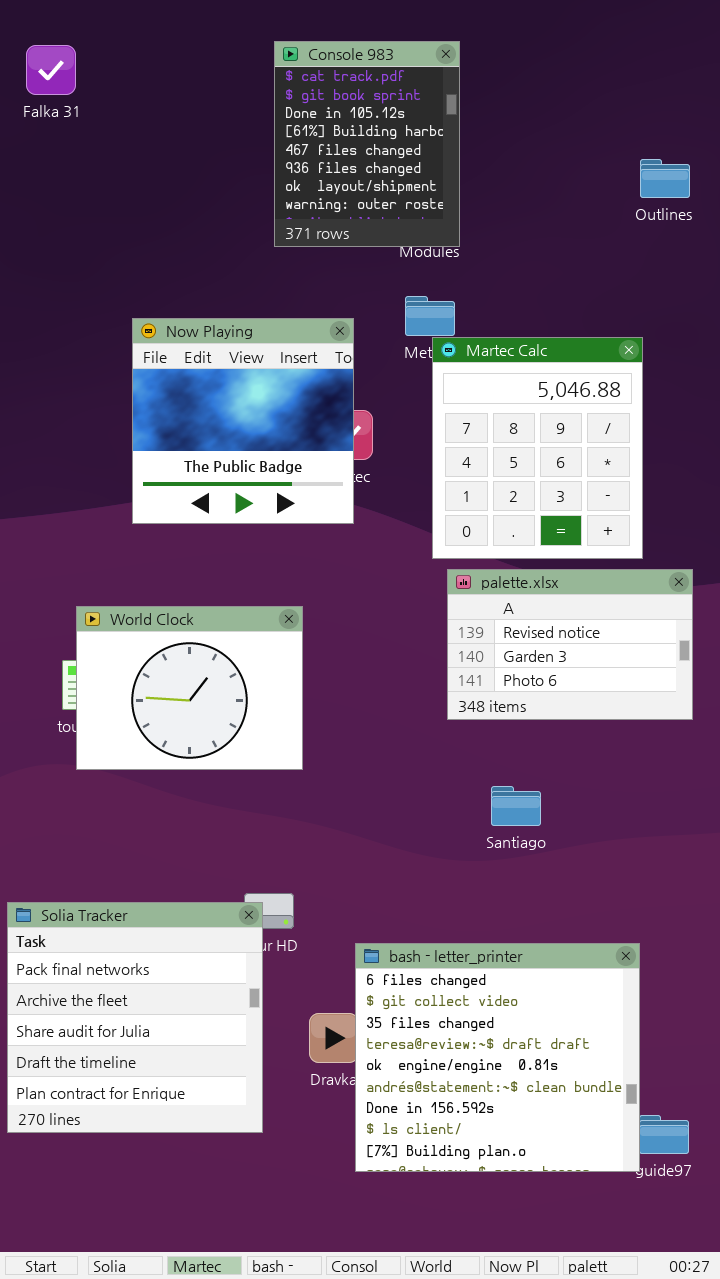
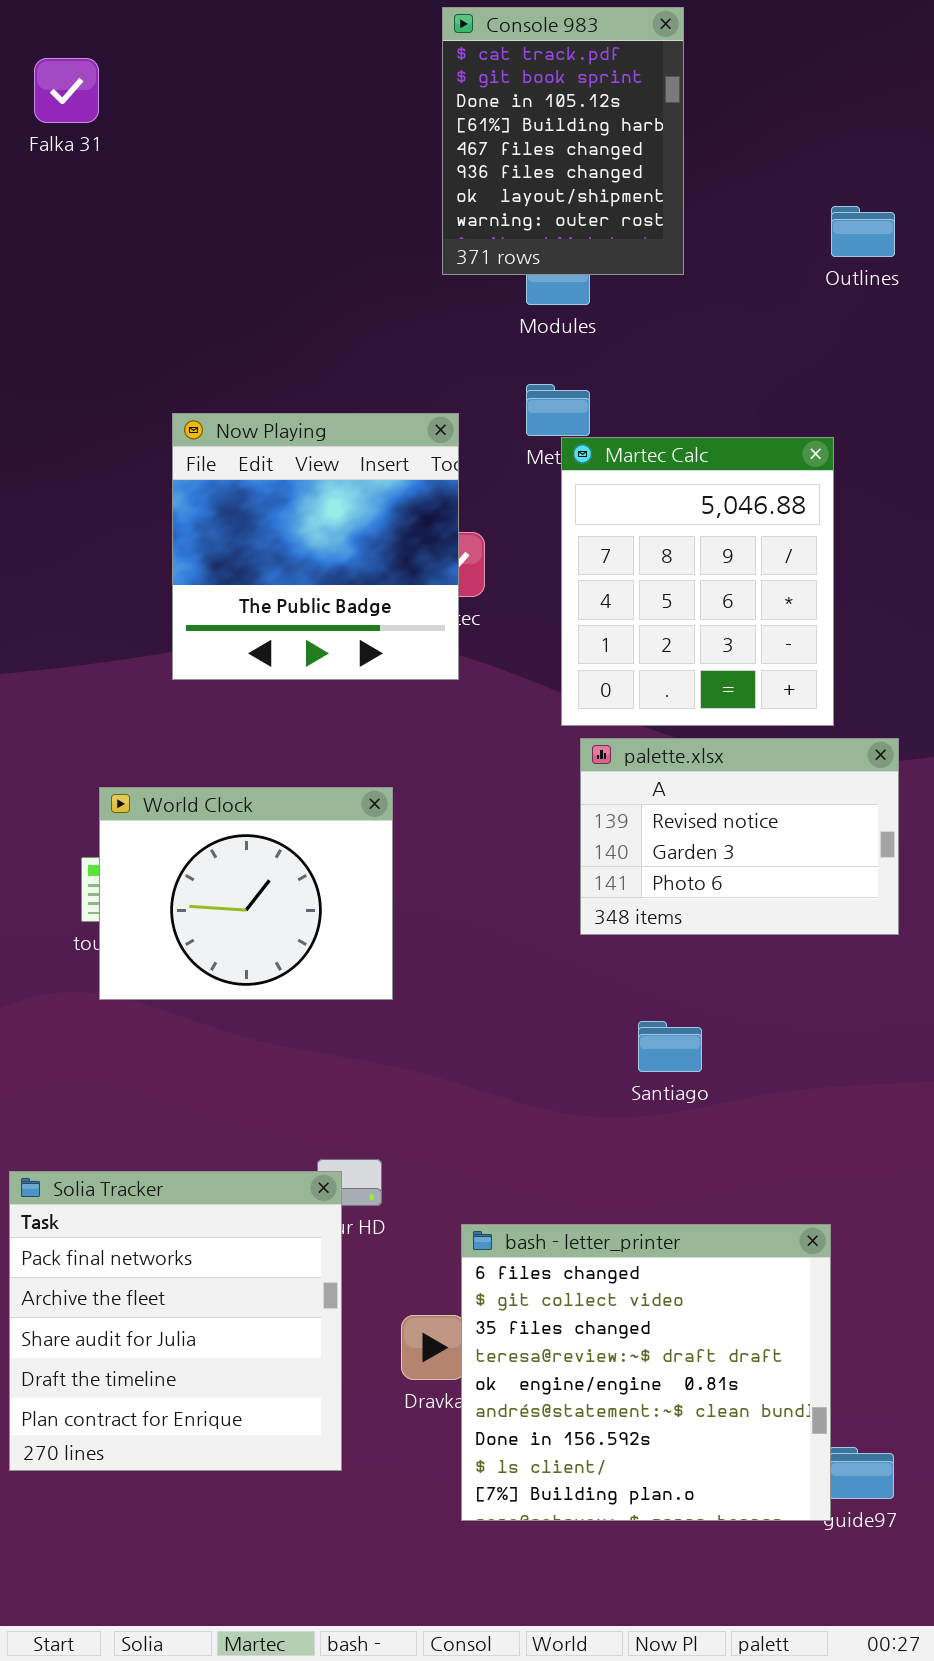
Console 983: [274,41,460,247] -> [442,7,684,275], moved

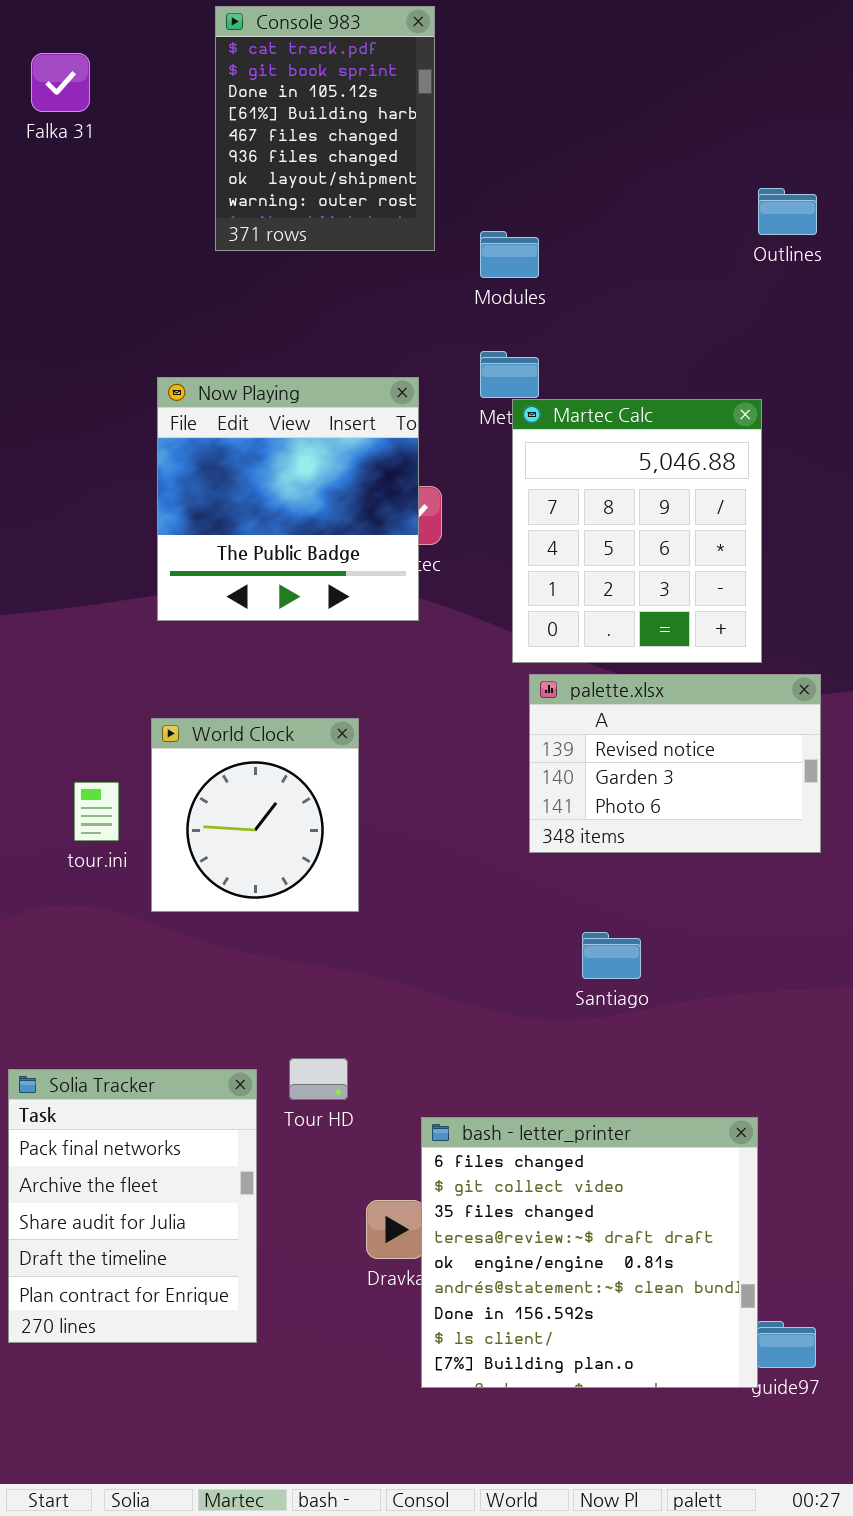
Console 983: [442,7,684,275] -> [215,6,435,251], moved
World Clock: [99,787,393,1000] -> [151,718,359,912], resized
Solia Tracker: [9,1171,342,1471] -> [8,1069,257,1343], resized

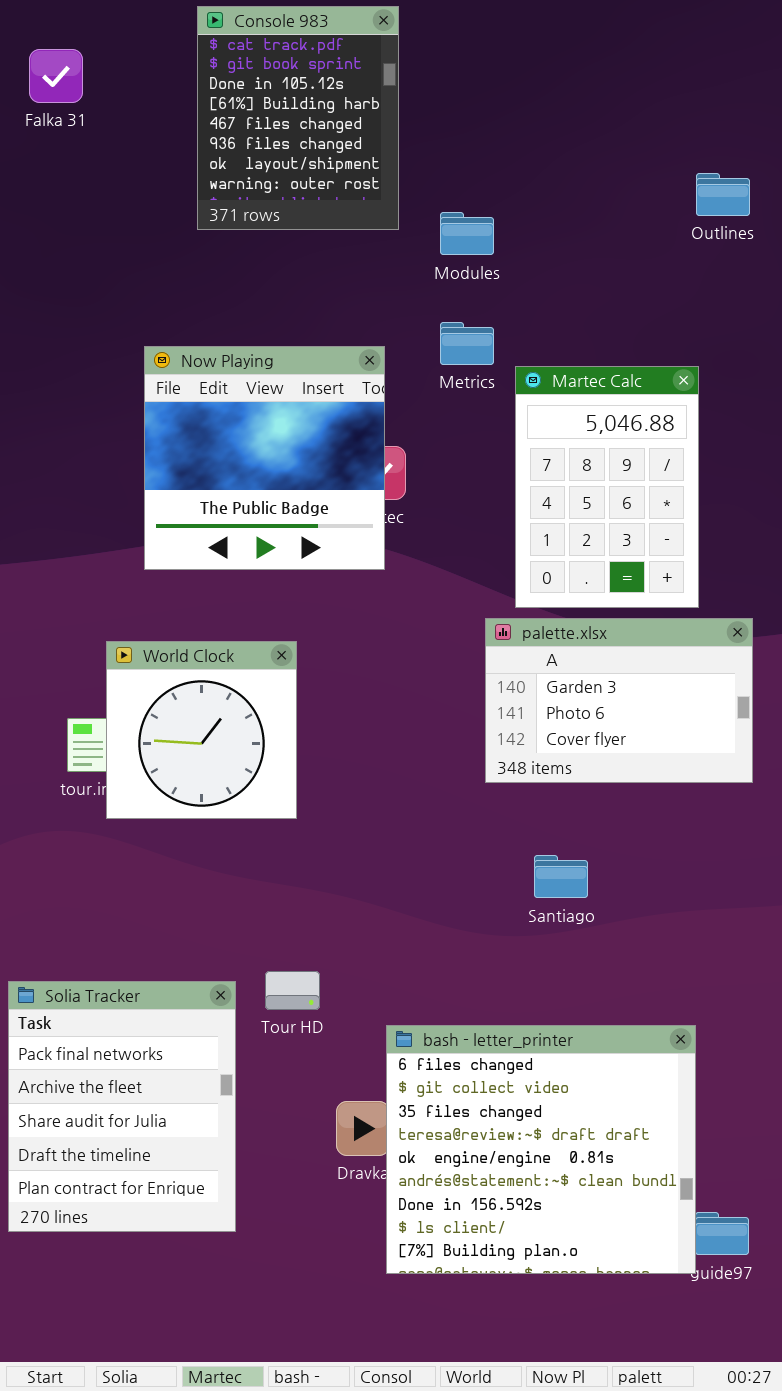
Martec Calc: [512,399,762,663] -> [515,366,699,608], resized
palette.xlsx: [529,674,821,853] -> [485,618,753,783], scrolled down 1 row
World Clock: [151,718,359,912] -> [106,641,297,819], moved

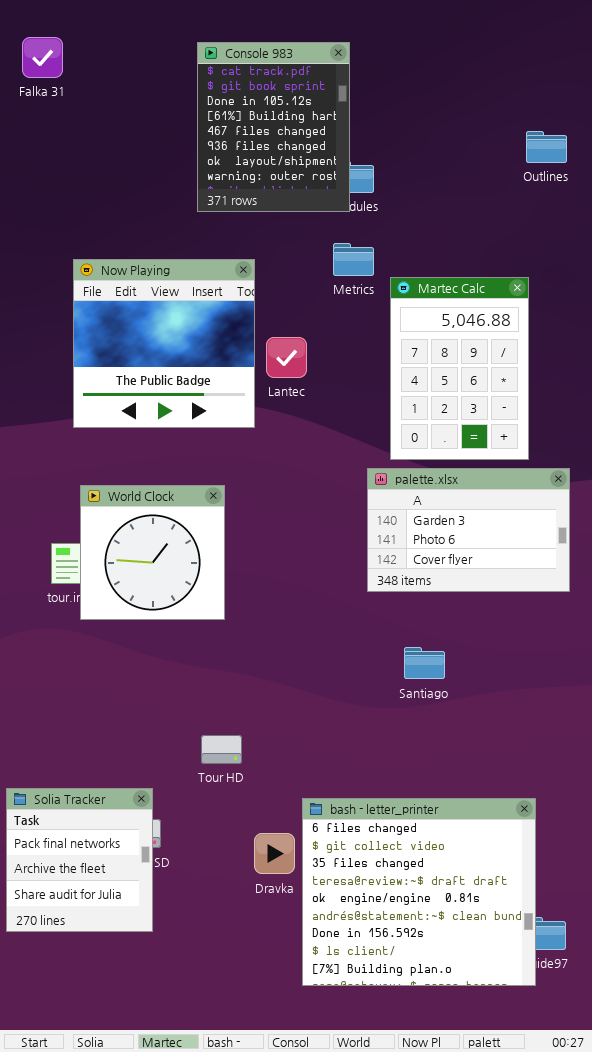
Console 983: [197,6,399,230] -> [197,42,350,212], moved
Now Playing: [144,346,385,570] -> [73,259,255,428], moved
Solia Tracker: [8,981,236,1232] -> [6,788,153,932], resized
bash - letter_printer: [386,1025,696,1274] -> [302,798,536,986], moved

